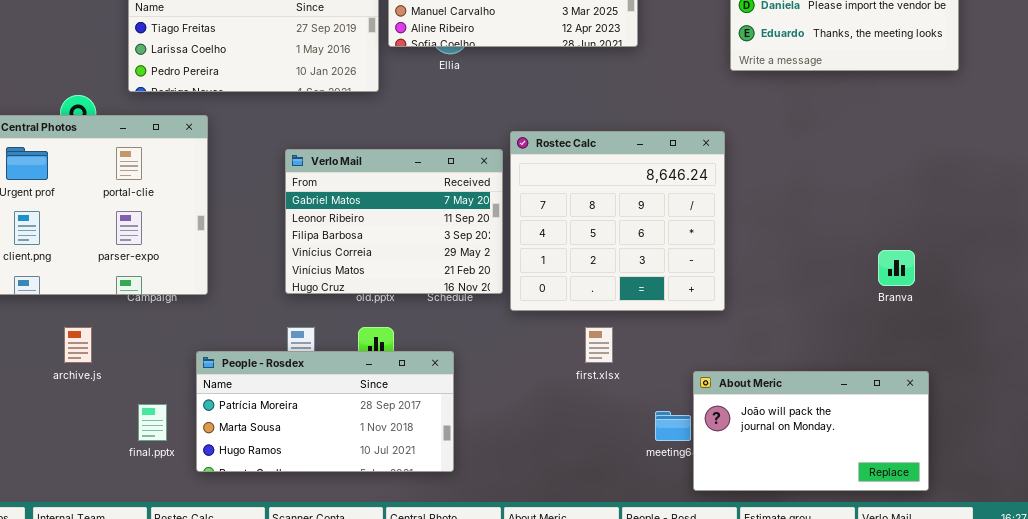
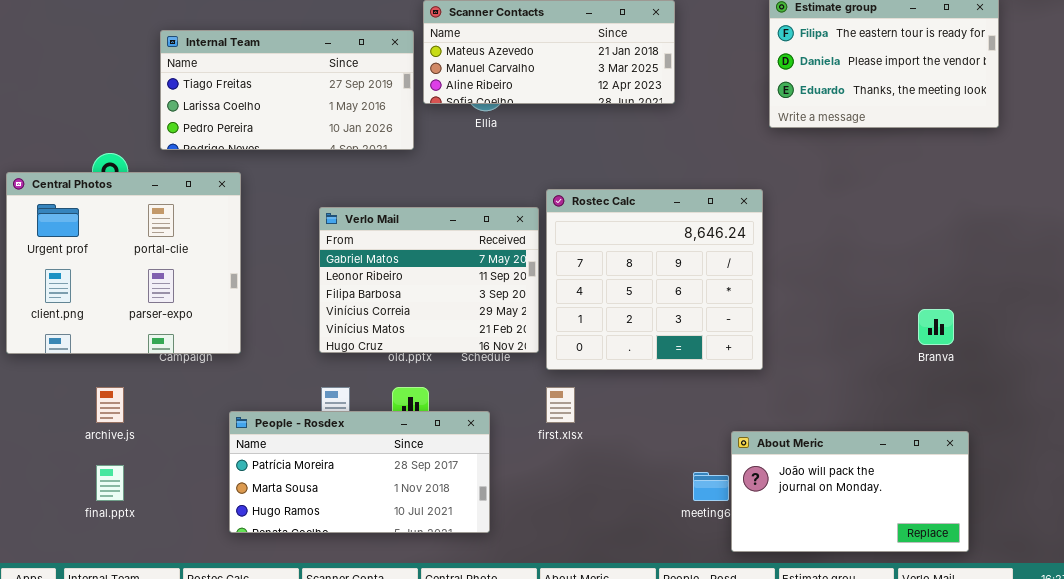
first.xlsx: [585,327,613,363] -> [546,387,575,423], moved
final.pptx: [138,404,167,441] -> [96,465,124,501], moved

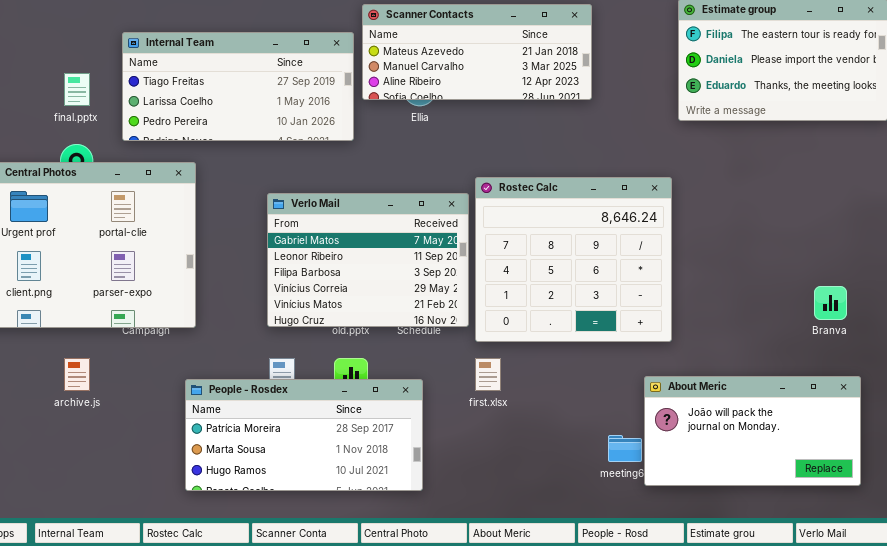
About Meric: [731,431,969,552] -> [644,376,861,486], moved
final.pptx: [96,465,124,501] -> [64,73,90,106], moved

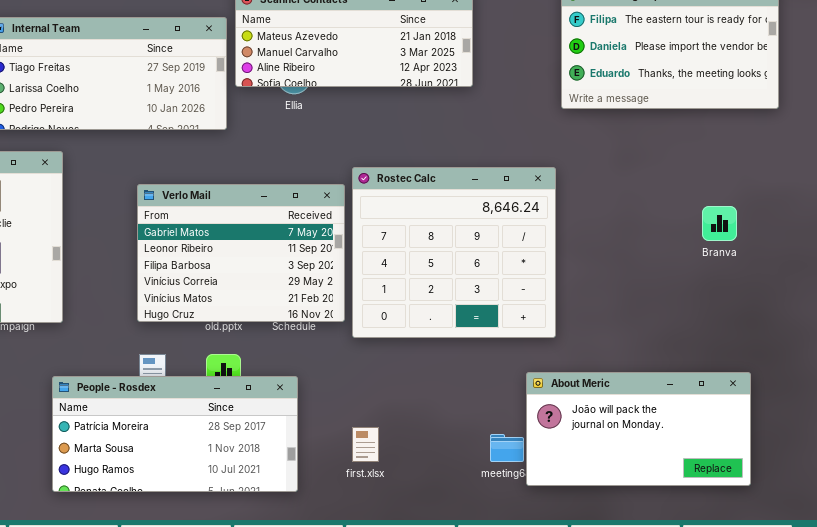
Branva: [814,286,847,320] -> [702,206,737,241], moved
first.xlsx: [475,358,501,391] -> [352,427,379,462], moved

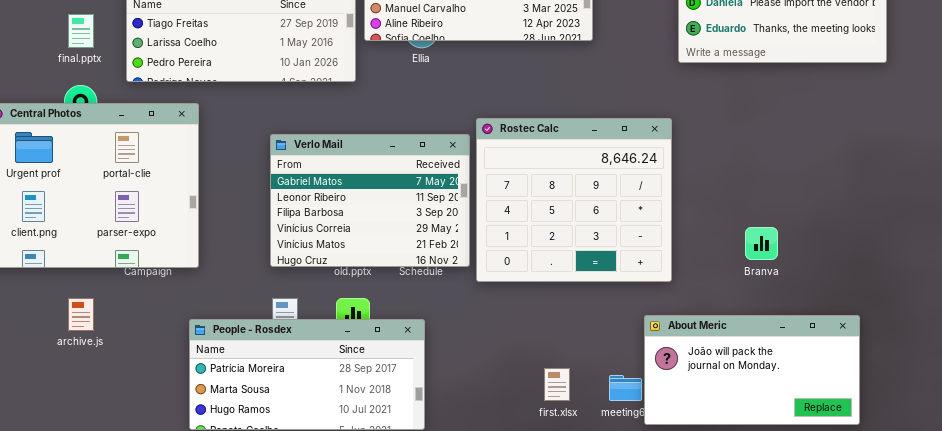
Branva: [702,206,737,241] -> [745,227,778,260], moved
first.xlsx: [352,427,379,462] -> [544,368,570,401], moved

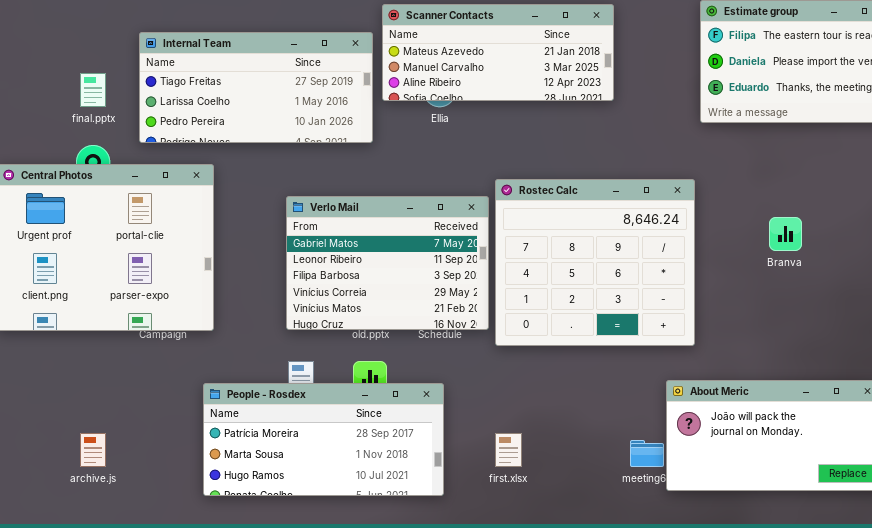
Branva: [745,227,778,260] -> [769,217,802,251], moved
archive.js: [68,298,94,331] -> [80,433,106,467], moved
first.xlsx: [544,368,570,401] -> [495,433,522,467], moved

